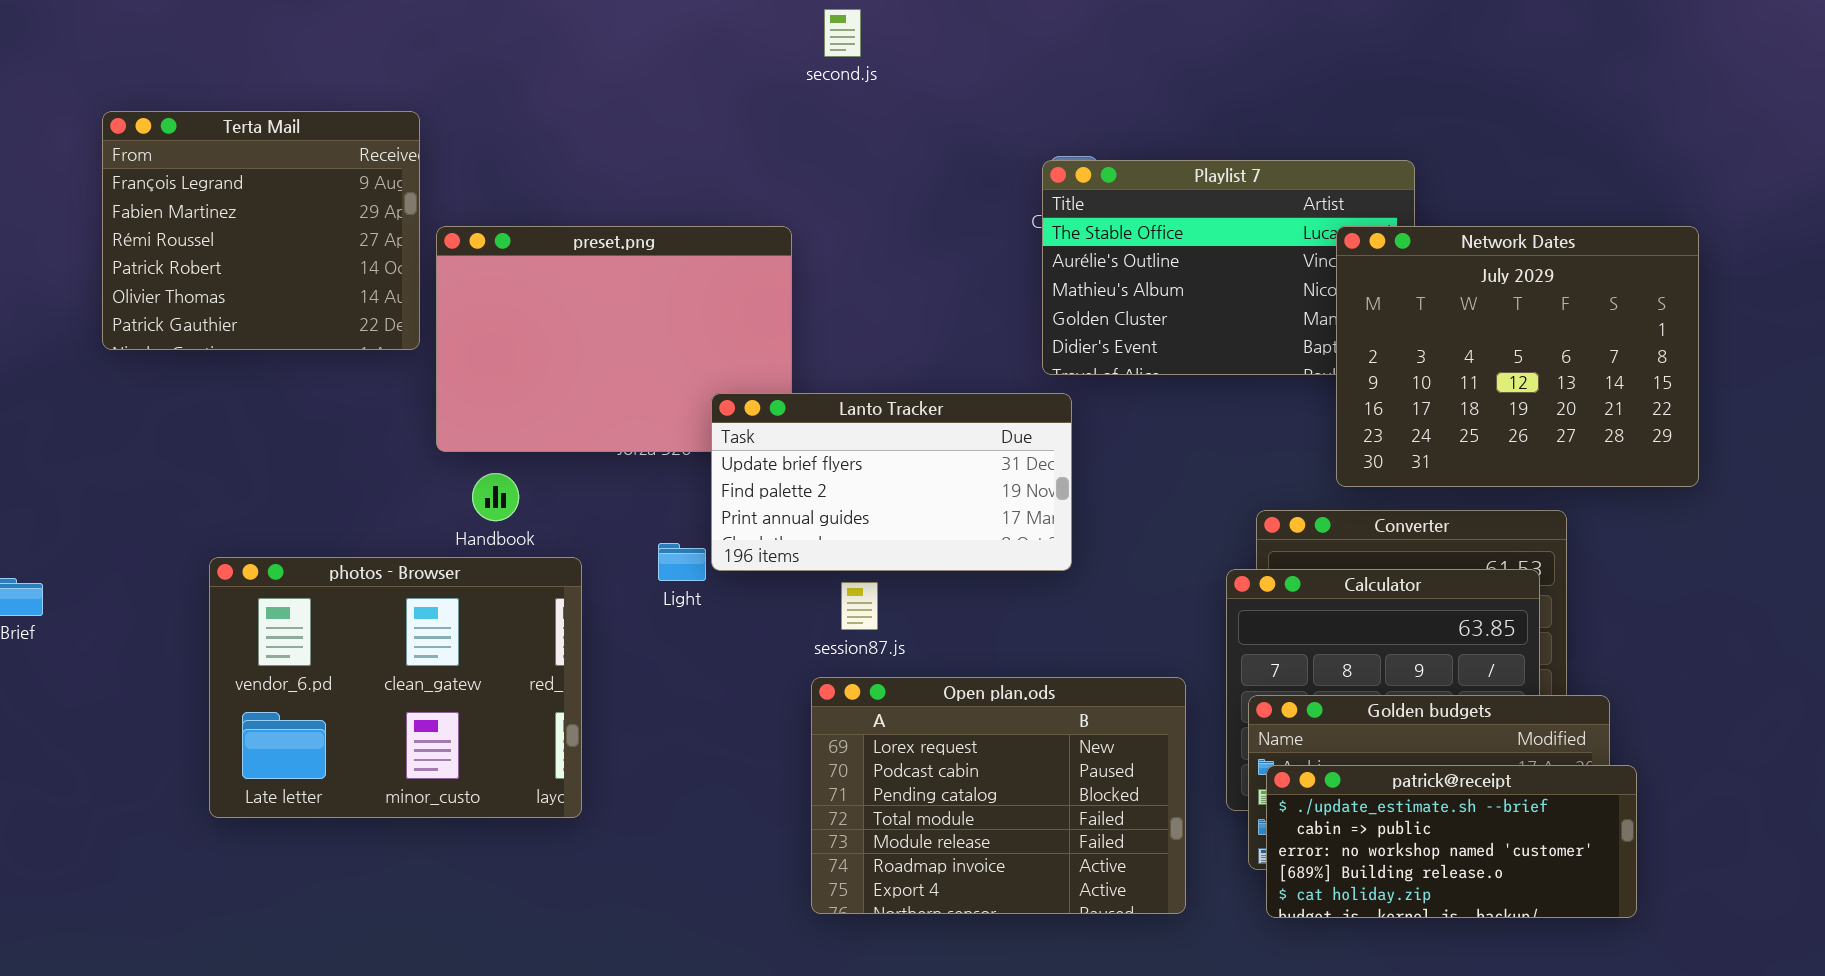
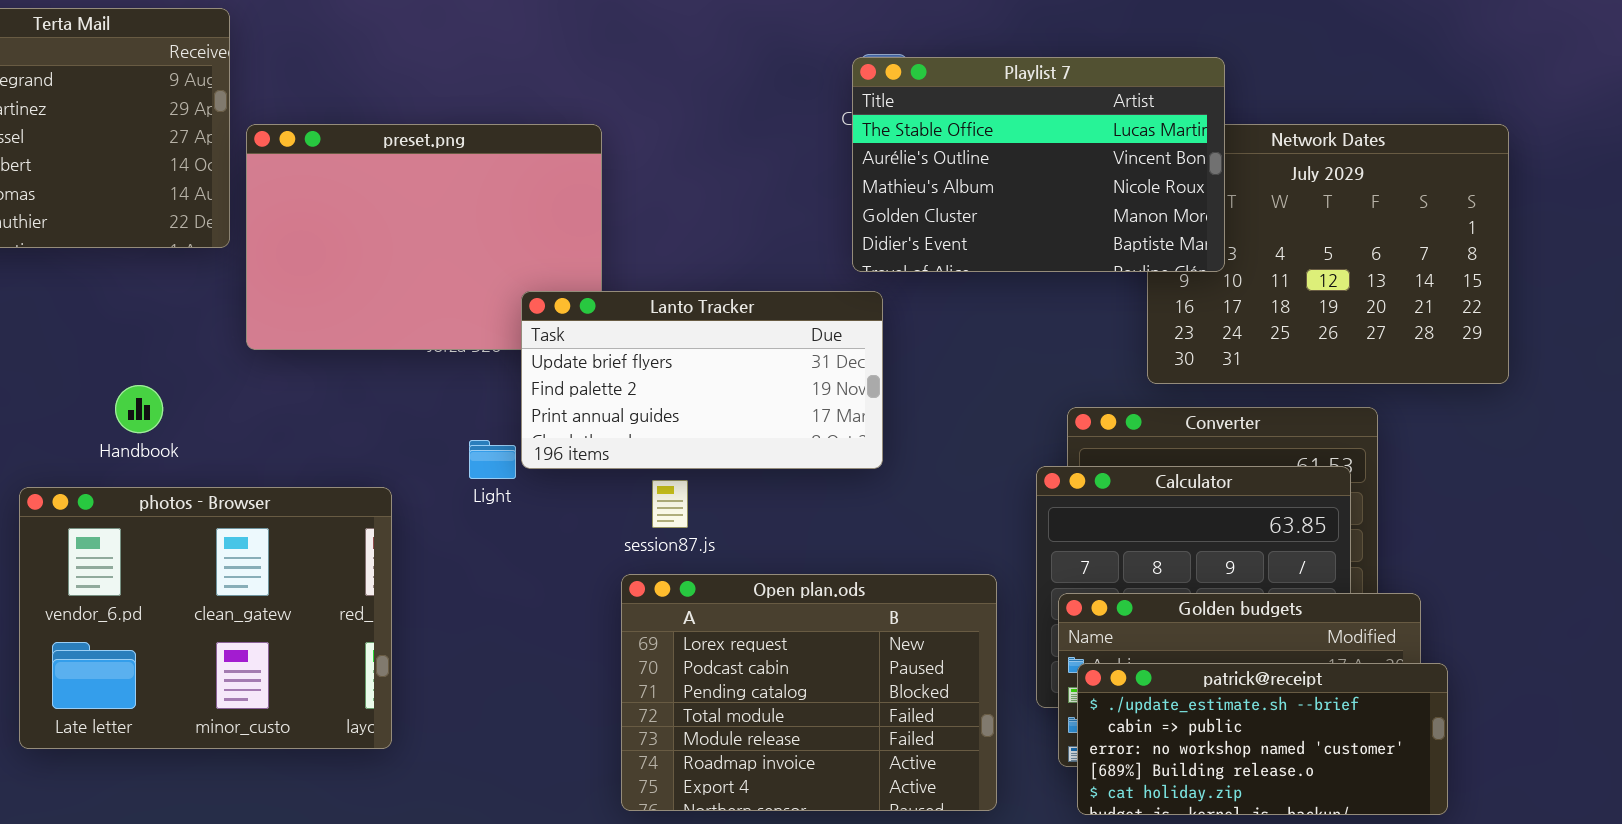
Playlist 7: [1042,160,1415,375] -> [852,57,1225,272], raised
Handbook: [472,473,519,521] -> [115,385,163,433], moved
photos - Browser: [209,557,582,818] -> [19,487,392,749], moved

